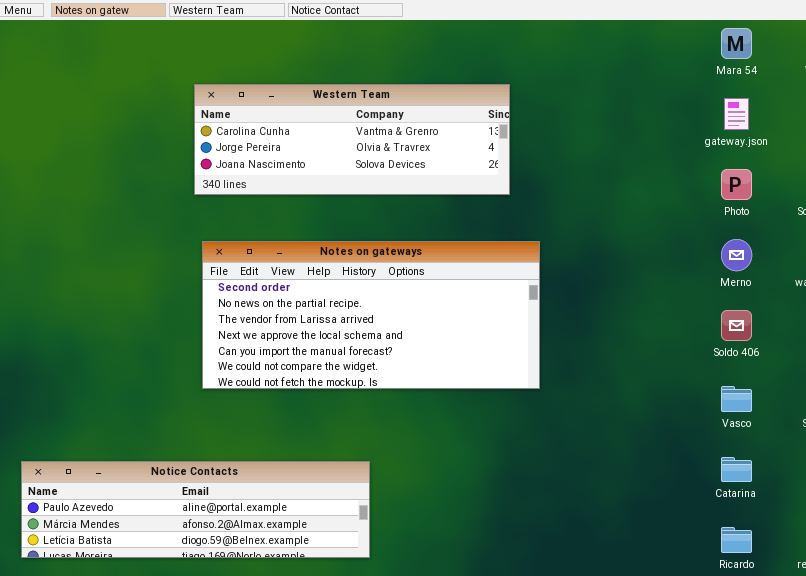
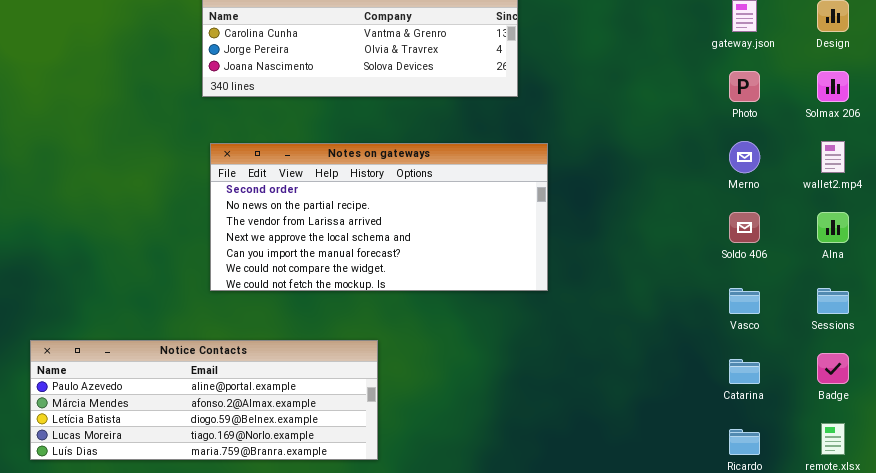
Notice Contacts: [21,461,370,558] -> [30,340,378,460], resized

